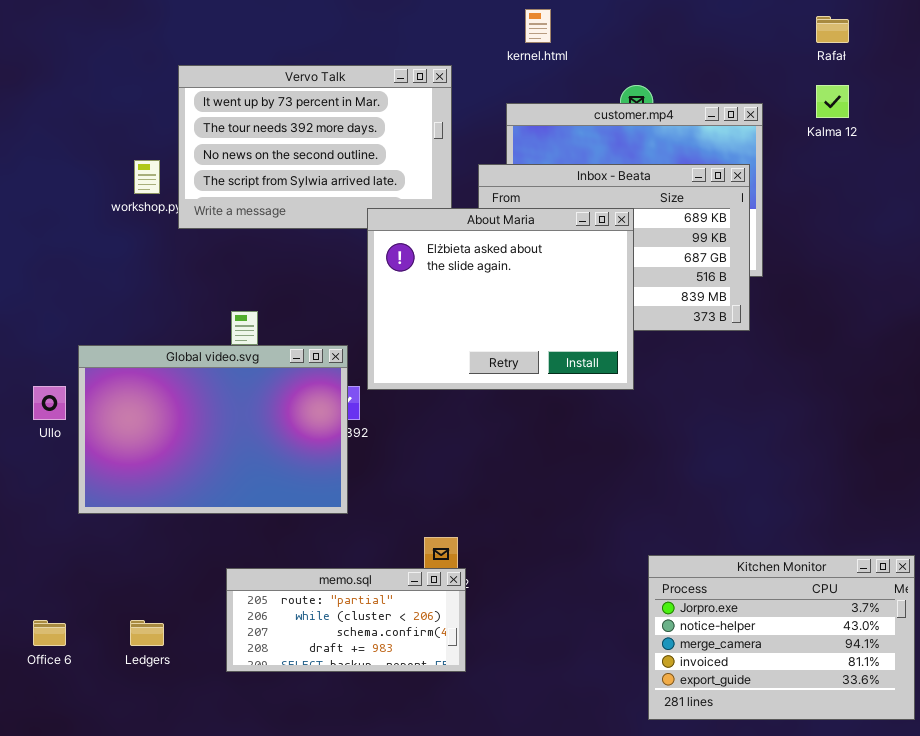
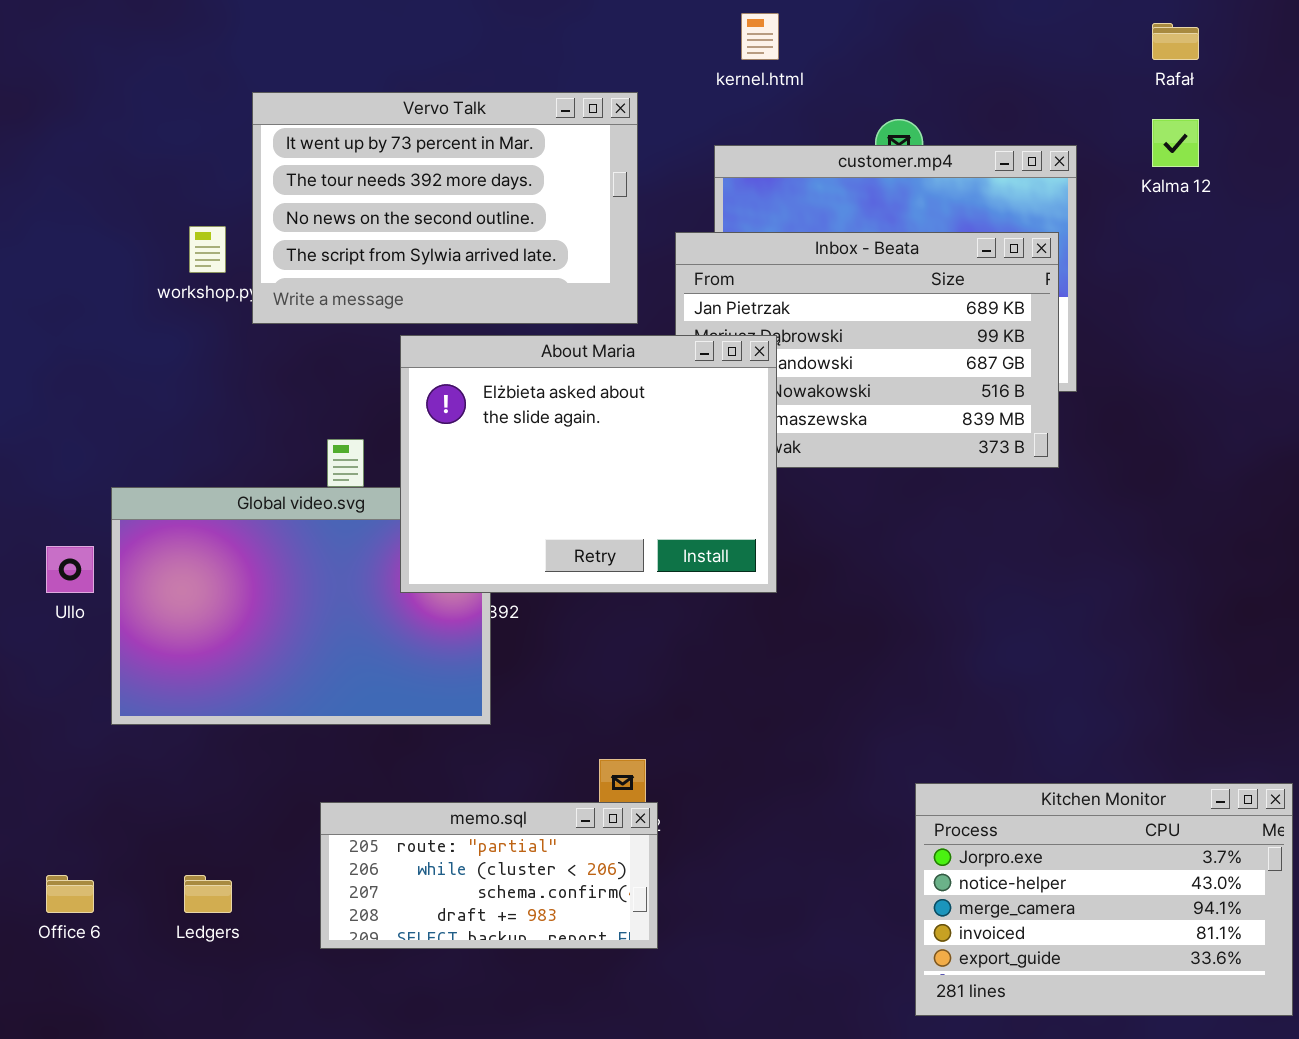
About Maria: [367,208,634,390] -> [400,335,777,593], moved

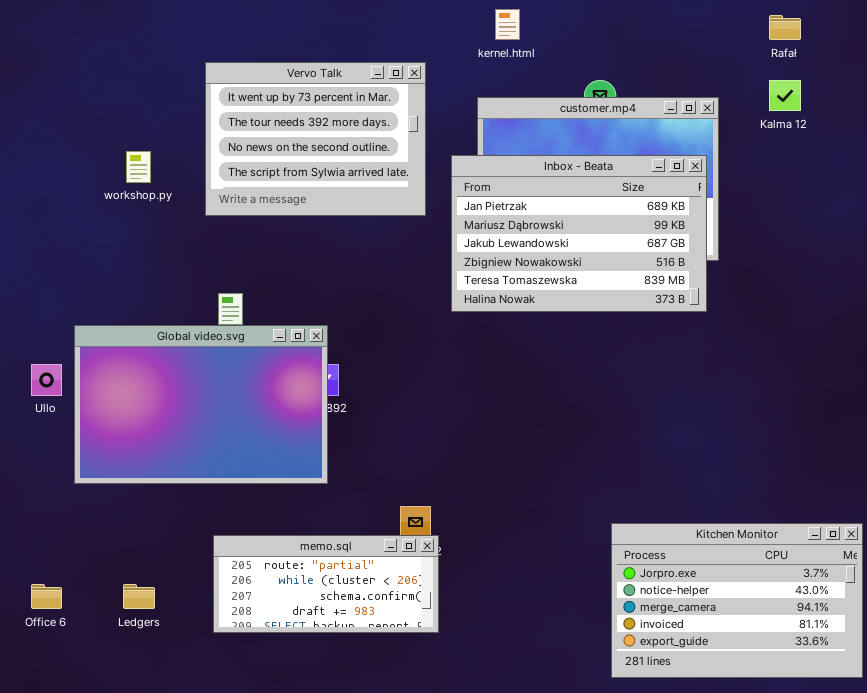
Vervo Talk: [252,92,638,324] -> [205,62,426,216], resized
About Maria: [400,335,777,593] -> none, closed

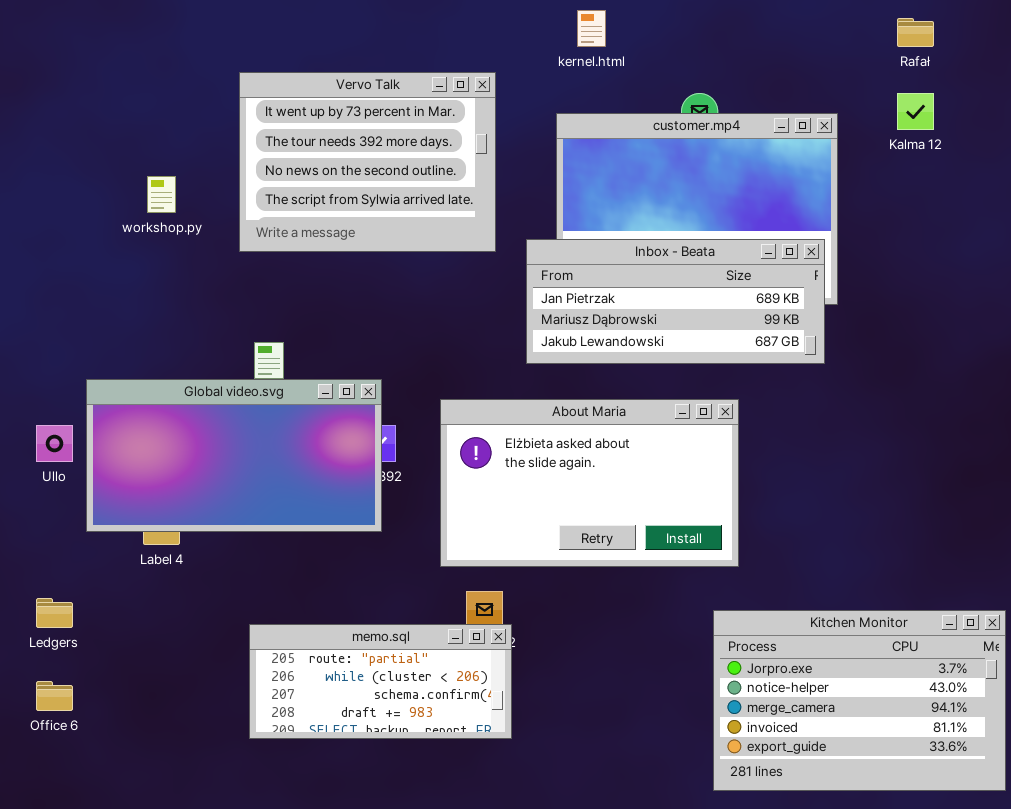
Inbox - Beata: [451,155,707,312] -> [526,239,825,364], resized
Global video.svg: [74,325,328,484] -> [86,379,382,532], resized
About Maria: none -> [440,399,739,567], opened
Ledgers: [123,584,155,609] -> [36,598,73,628], moved

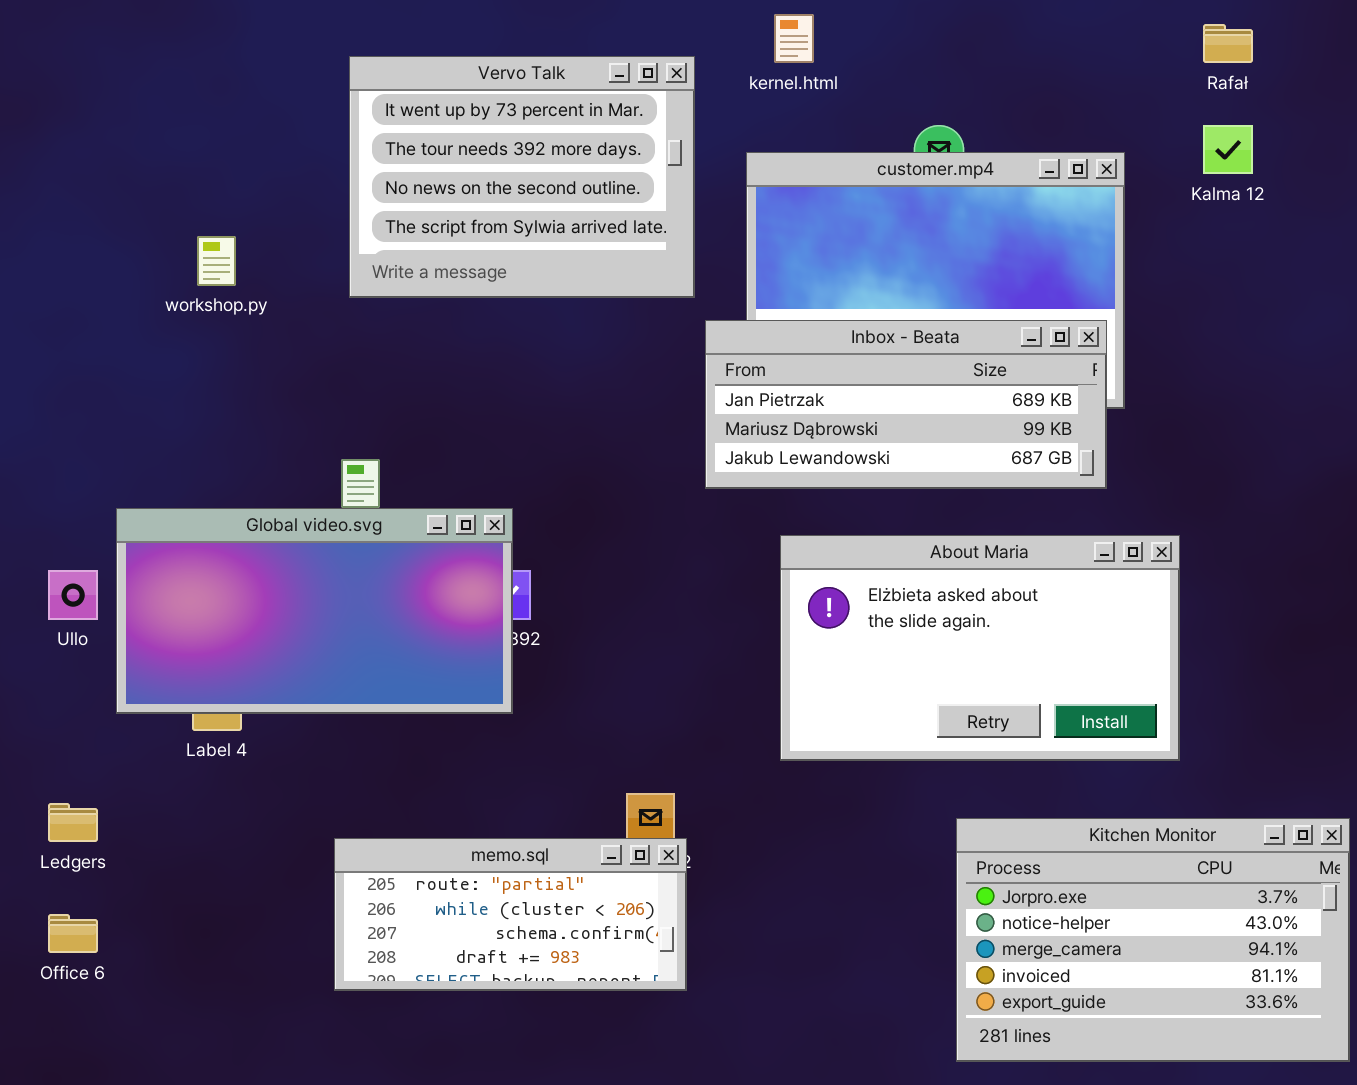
Vervo Talk: [239,72,496,252] -> [349,56,695,298], moved
About Maria: [440,399,739,567] -> [780,535,1180,761], moved

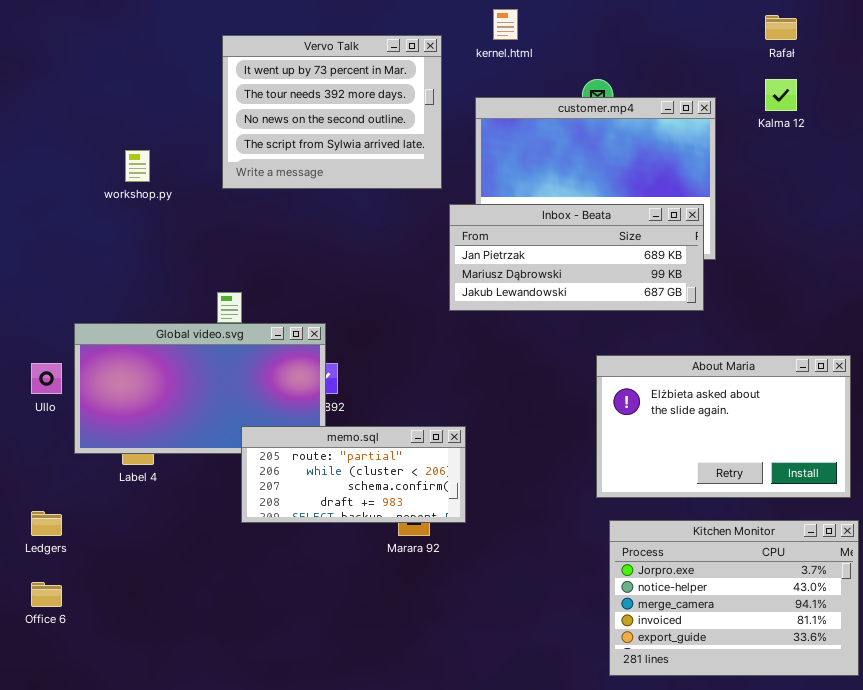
About Maria: [780,535,1180,761] -> [596,355,851,498], moved
memo.sql: [334,838,687,991] -> [241,426,466,523], moved

